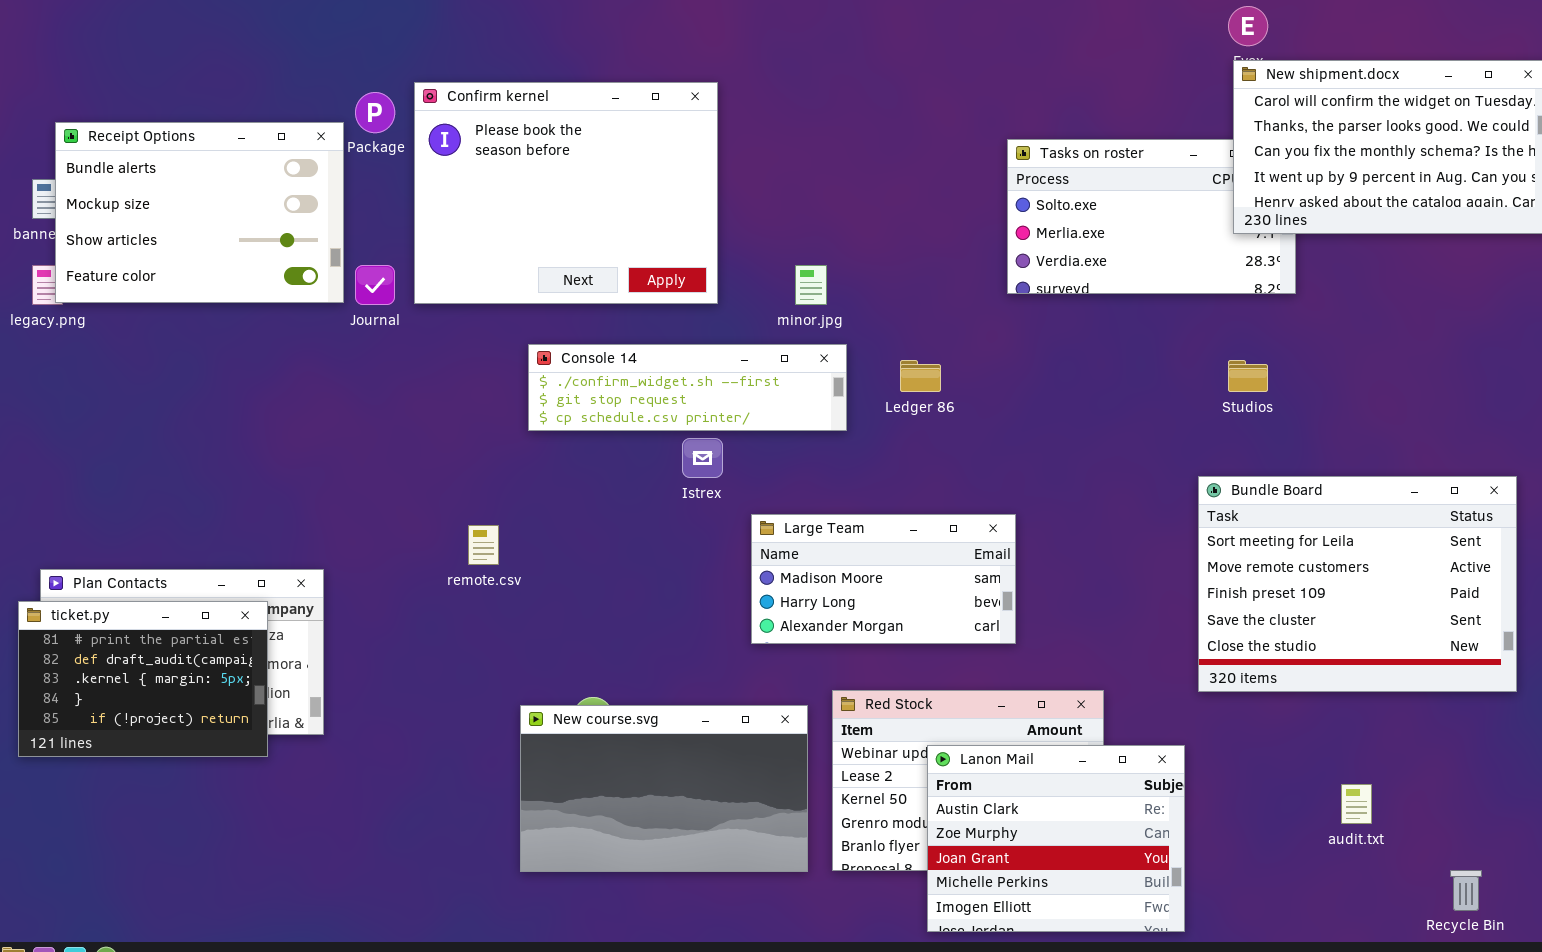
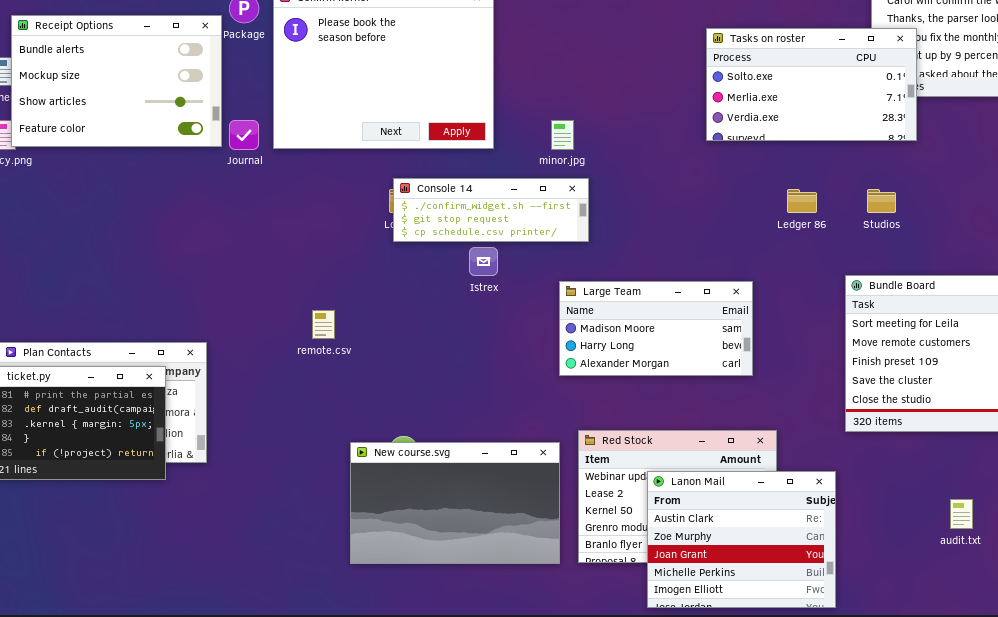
Tasks on roster: [1007,139,1296,294] -> [706,28,917,141], raised
Console 14: [528,344,847,431] -> [393,178,589,242], resized
Ledger 86: [900,360,941,392] -> [787,189,817,213], moved
Large Team: [751,514,1016,644] -> [559,281,753,376], moved

